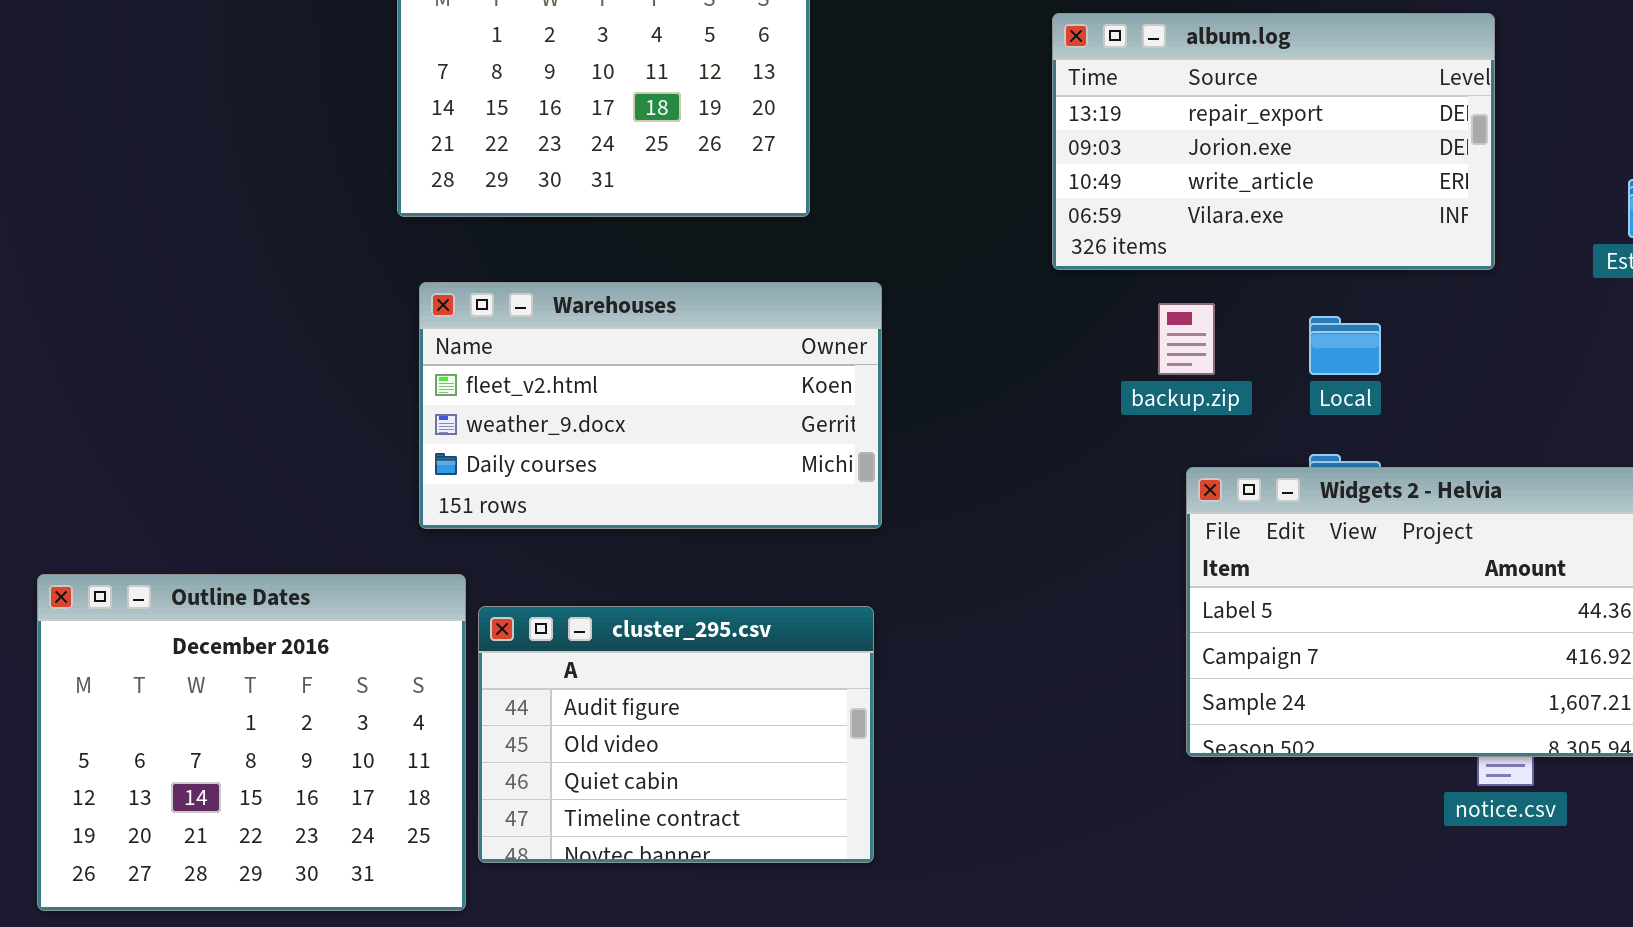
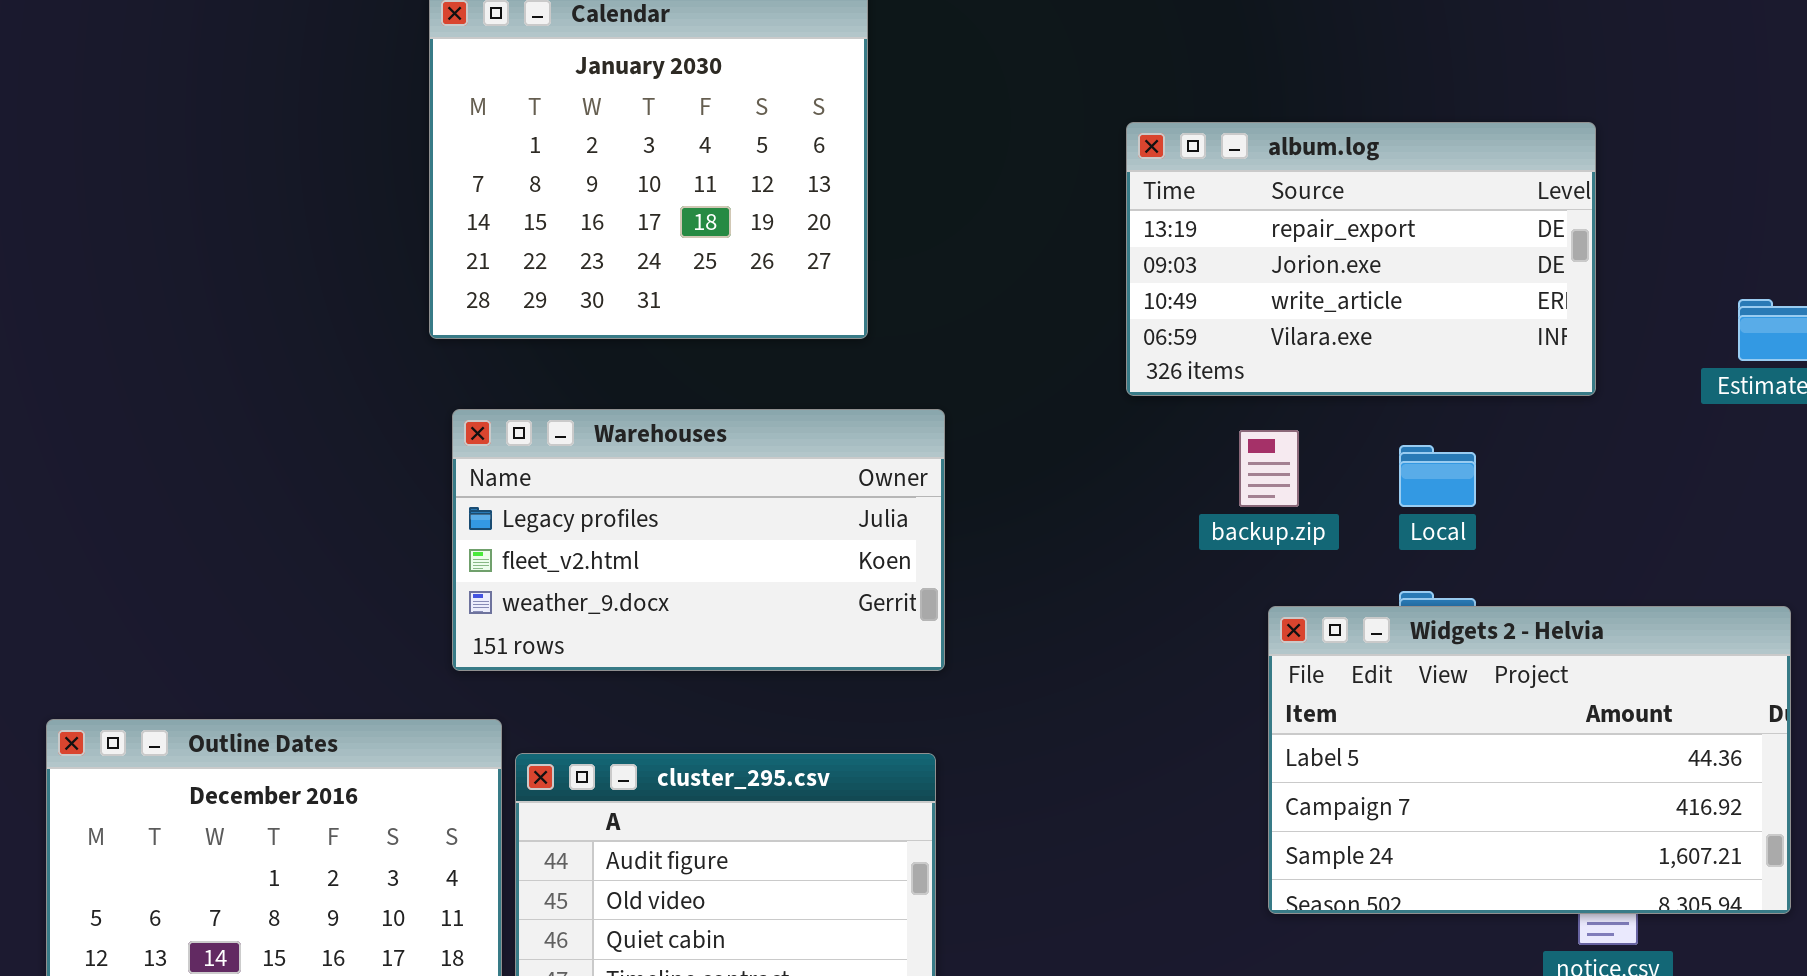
Warehouses: [419,282,882,529] -> [452,409,945,671], scrolled up 1 row

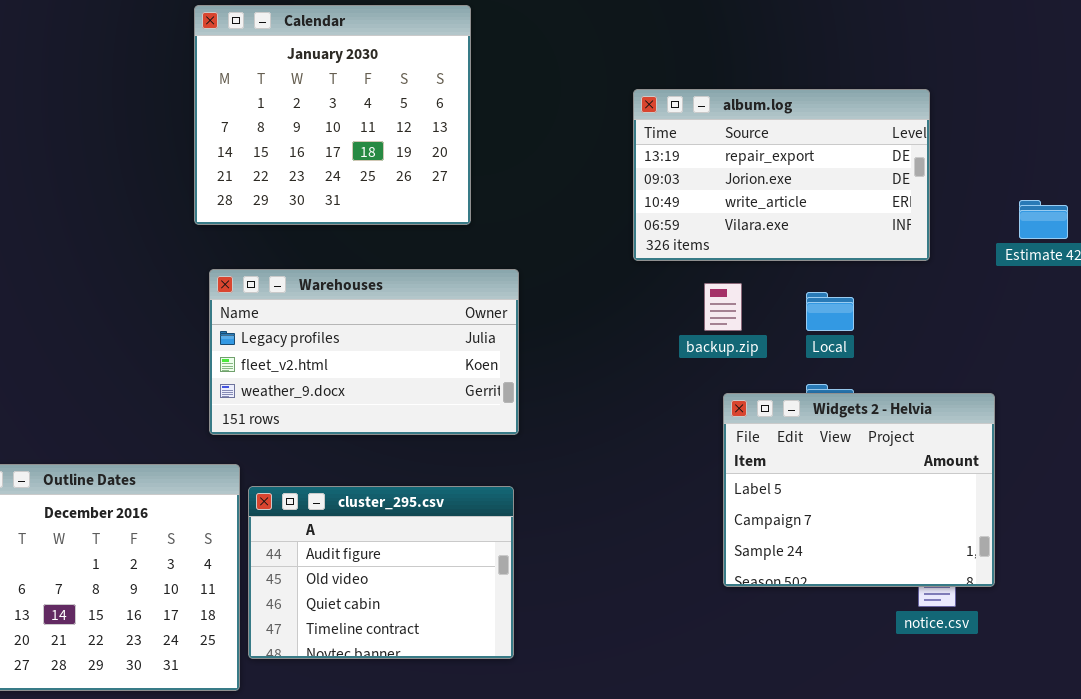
Widgets 2 - Helvia: [1268,606,1791,914] -> [723,393,995,587], resized

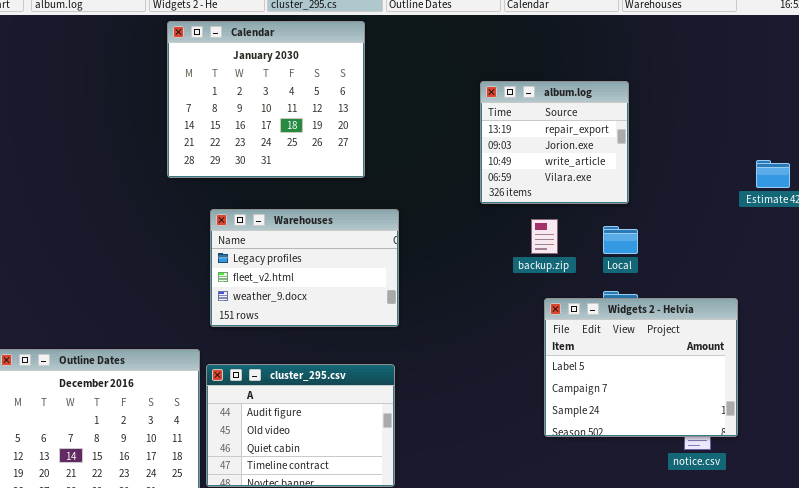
album.log: [633,89,930,261] -> [480,81,629,204], resized
Warehouses: [209,269,519,435] -> [210,209,399,327], resized

